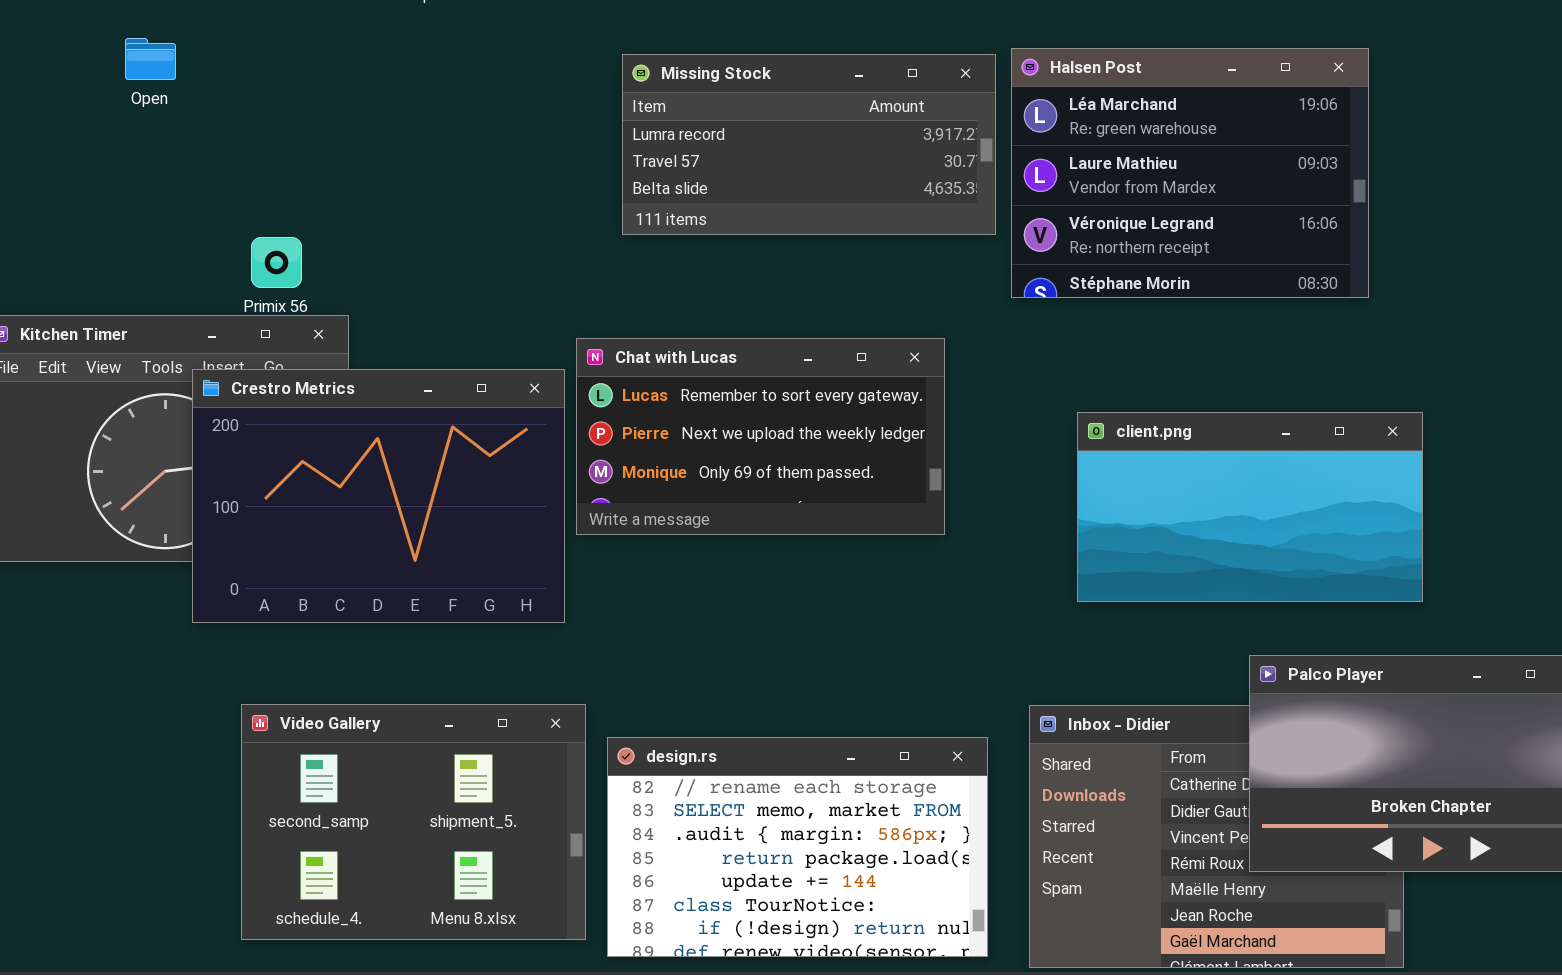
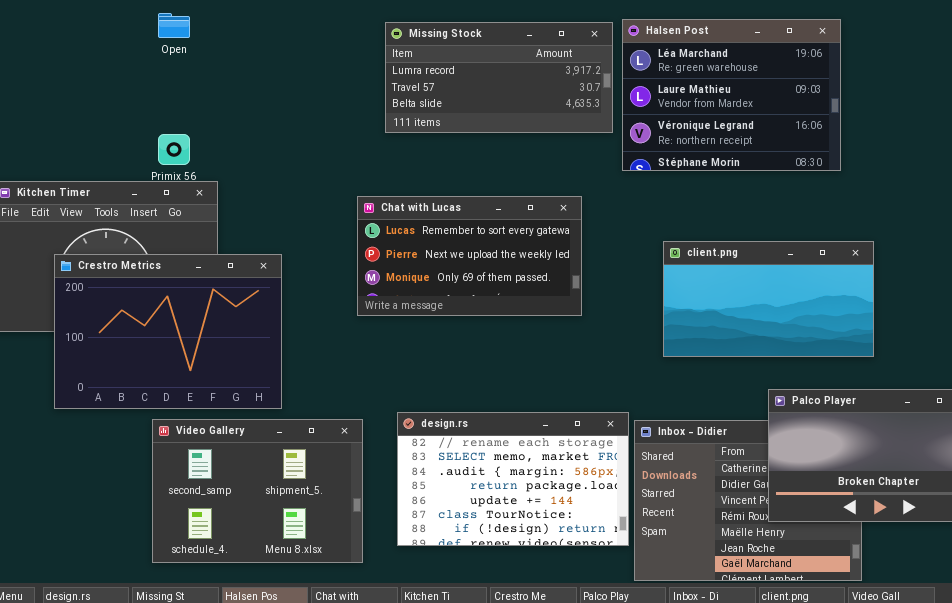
Open: [125,38,176,80] -> [158,13,190,38], moved
Crestro Metrics: [192,369,565,623] -> [54,254,282,409], moved
design.rs: [607,737,988,957] -> [397,412,629,546], moved

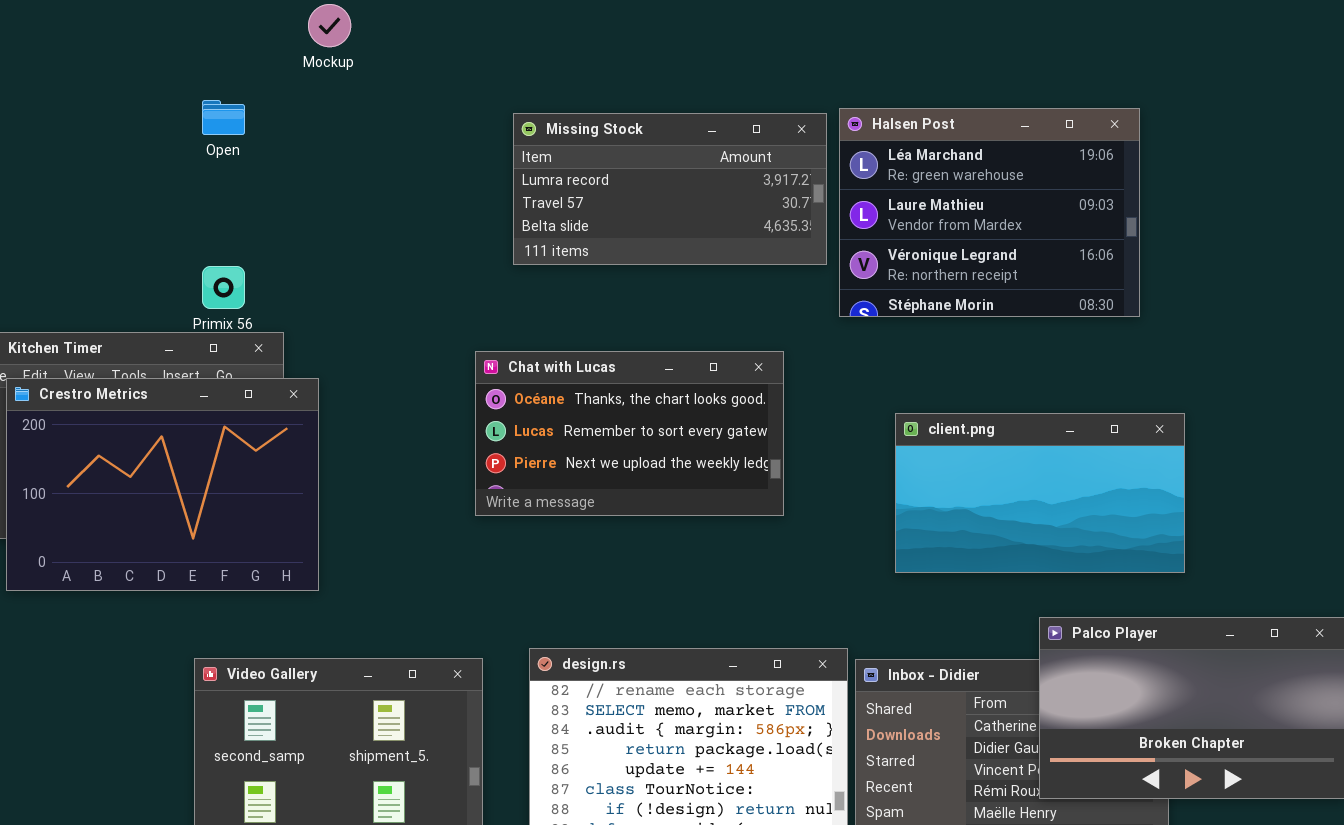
Chat with Lucas: [357,196,582,316] -> [475,351,784,516], scrolled up 1 row
Crestro Metrics: [54,254,282,409] -> [6,378,319,591], moved

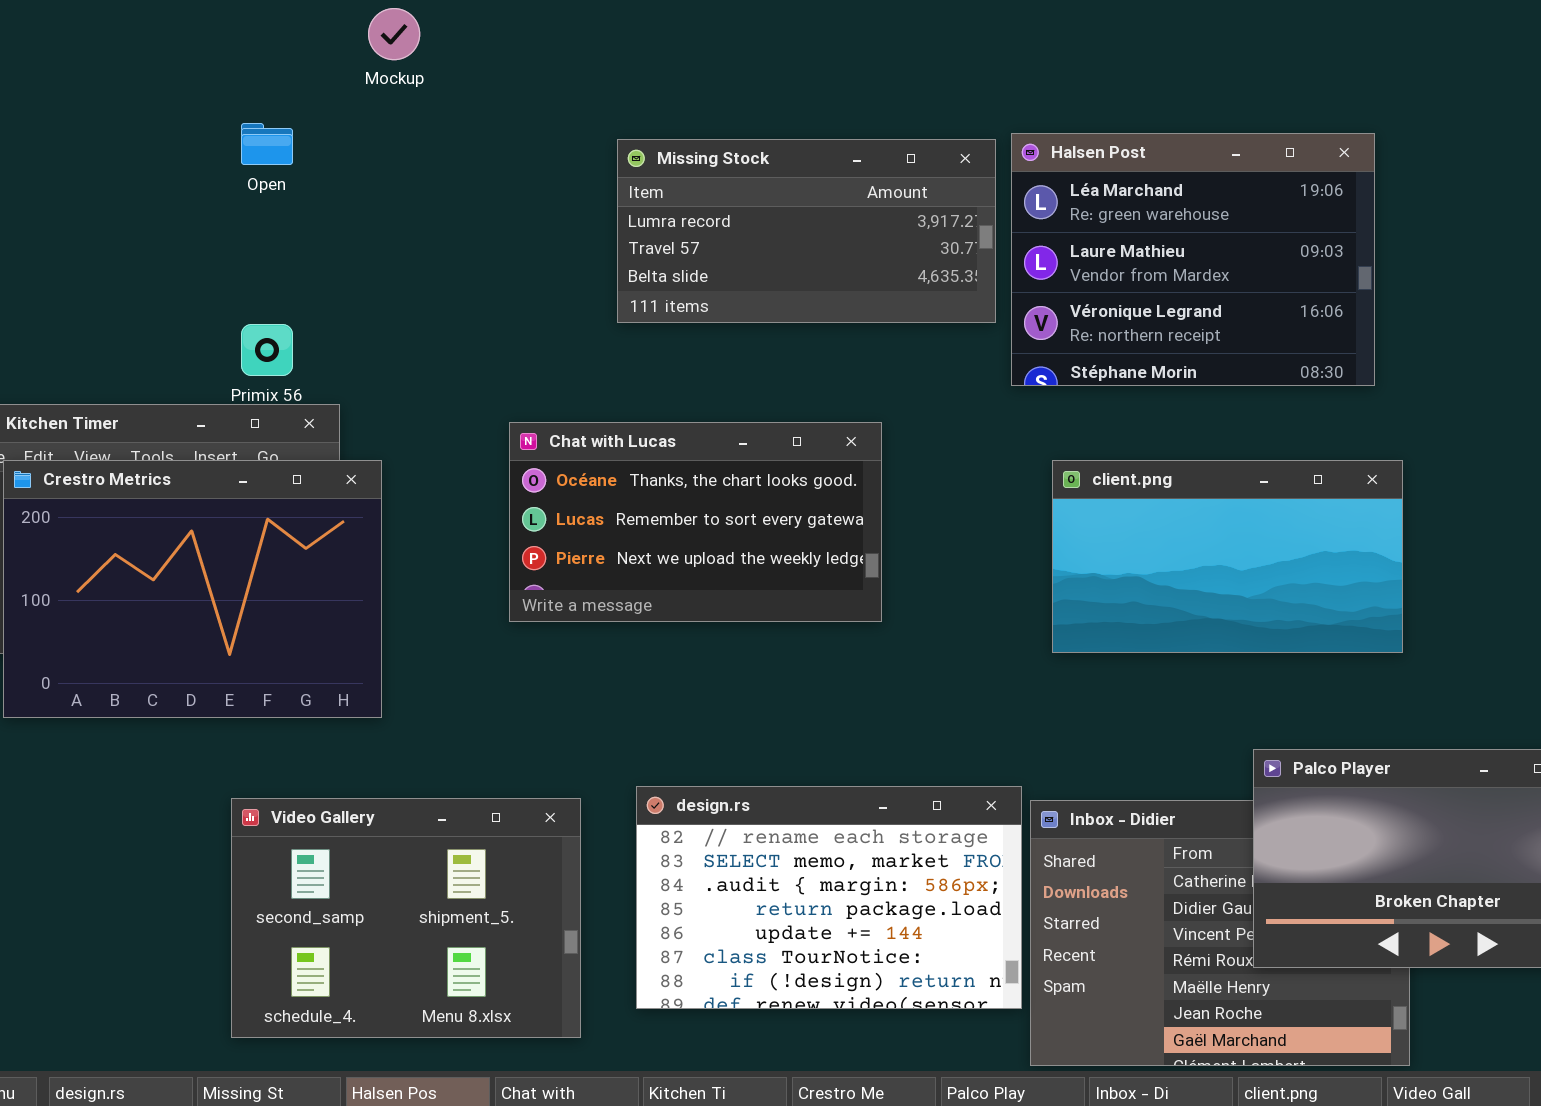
Chat with Lucas: [475,351,784,516] -> [509,422,882,622], moved
client.png: [895,413,1185,573] -> [1052,460,1403,653], moved

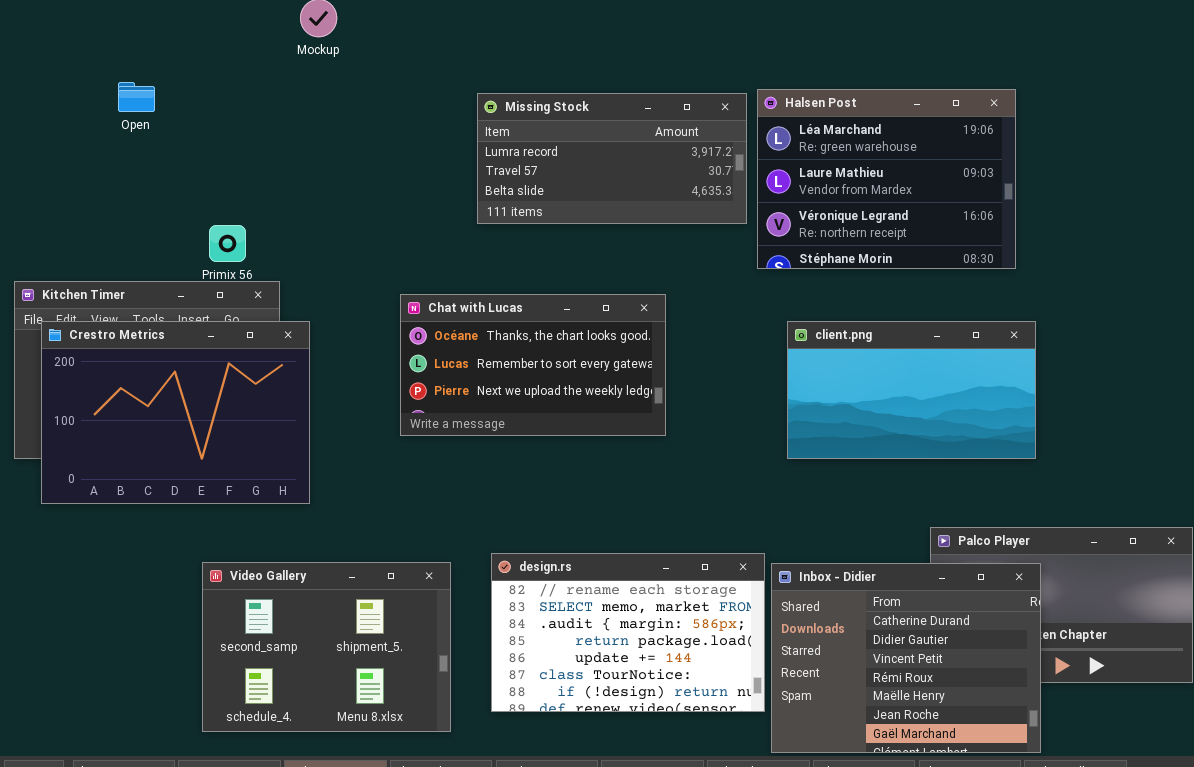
Open: [241,123,293,165] -> [118,82,155,112], moved
Inbox - Didier: [1030,800,1410,1066] -> [771,563,1041,753], raised

